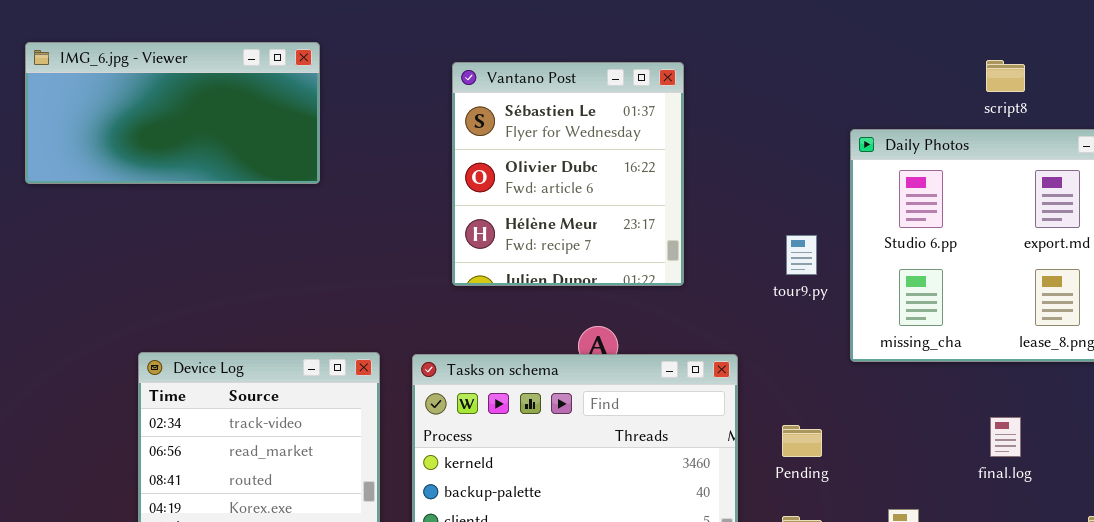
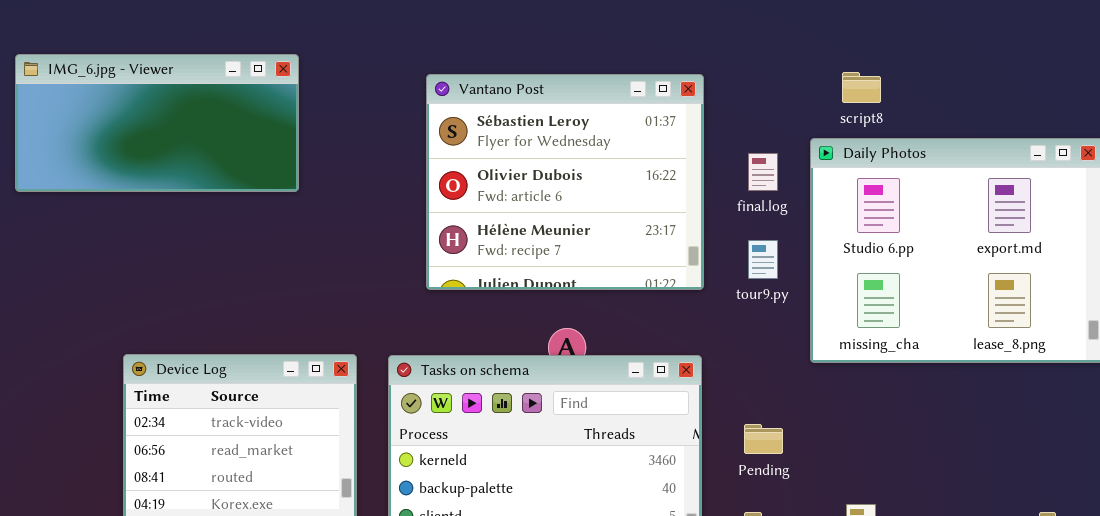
script8: [986,60,1025,92] -> [842,72,881,103], moved
Vantano Post: [452,62,684,286] -> [426,74,704,290], resized
final.log: [990,417,1021,457] -> [748,153,778,191], moved

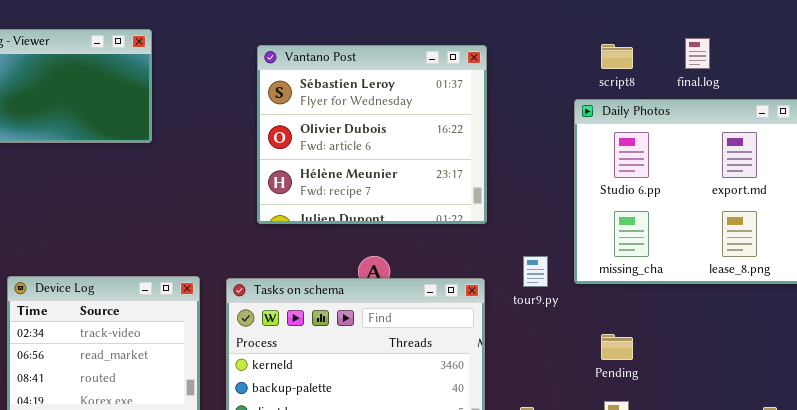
final.log: [748,153,778,191] -> [685,38,710,69], moved
tour9.py: [748,240,778,279] -> [523,256,548,287], moved
Pending: [744,424,783,454] -> [601,334,633,360], moved

